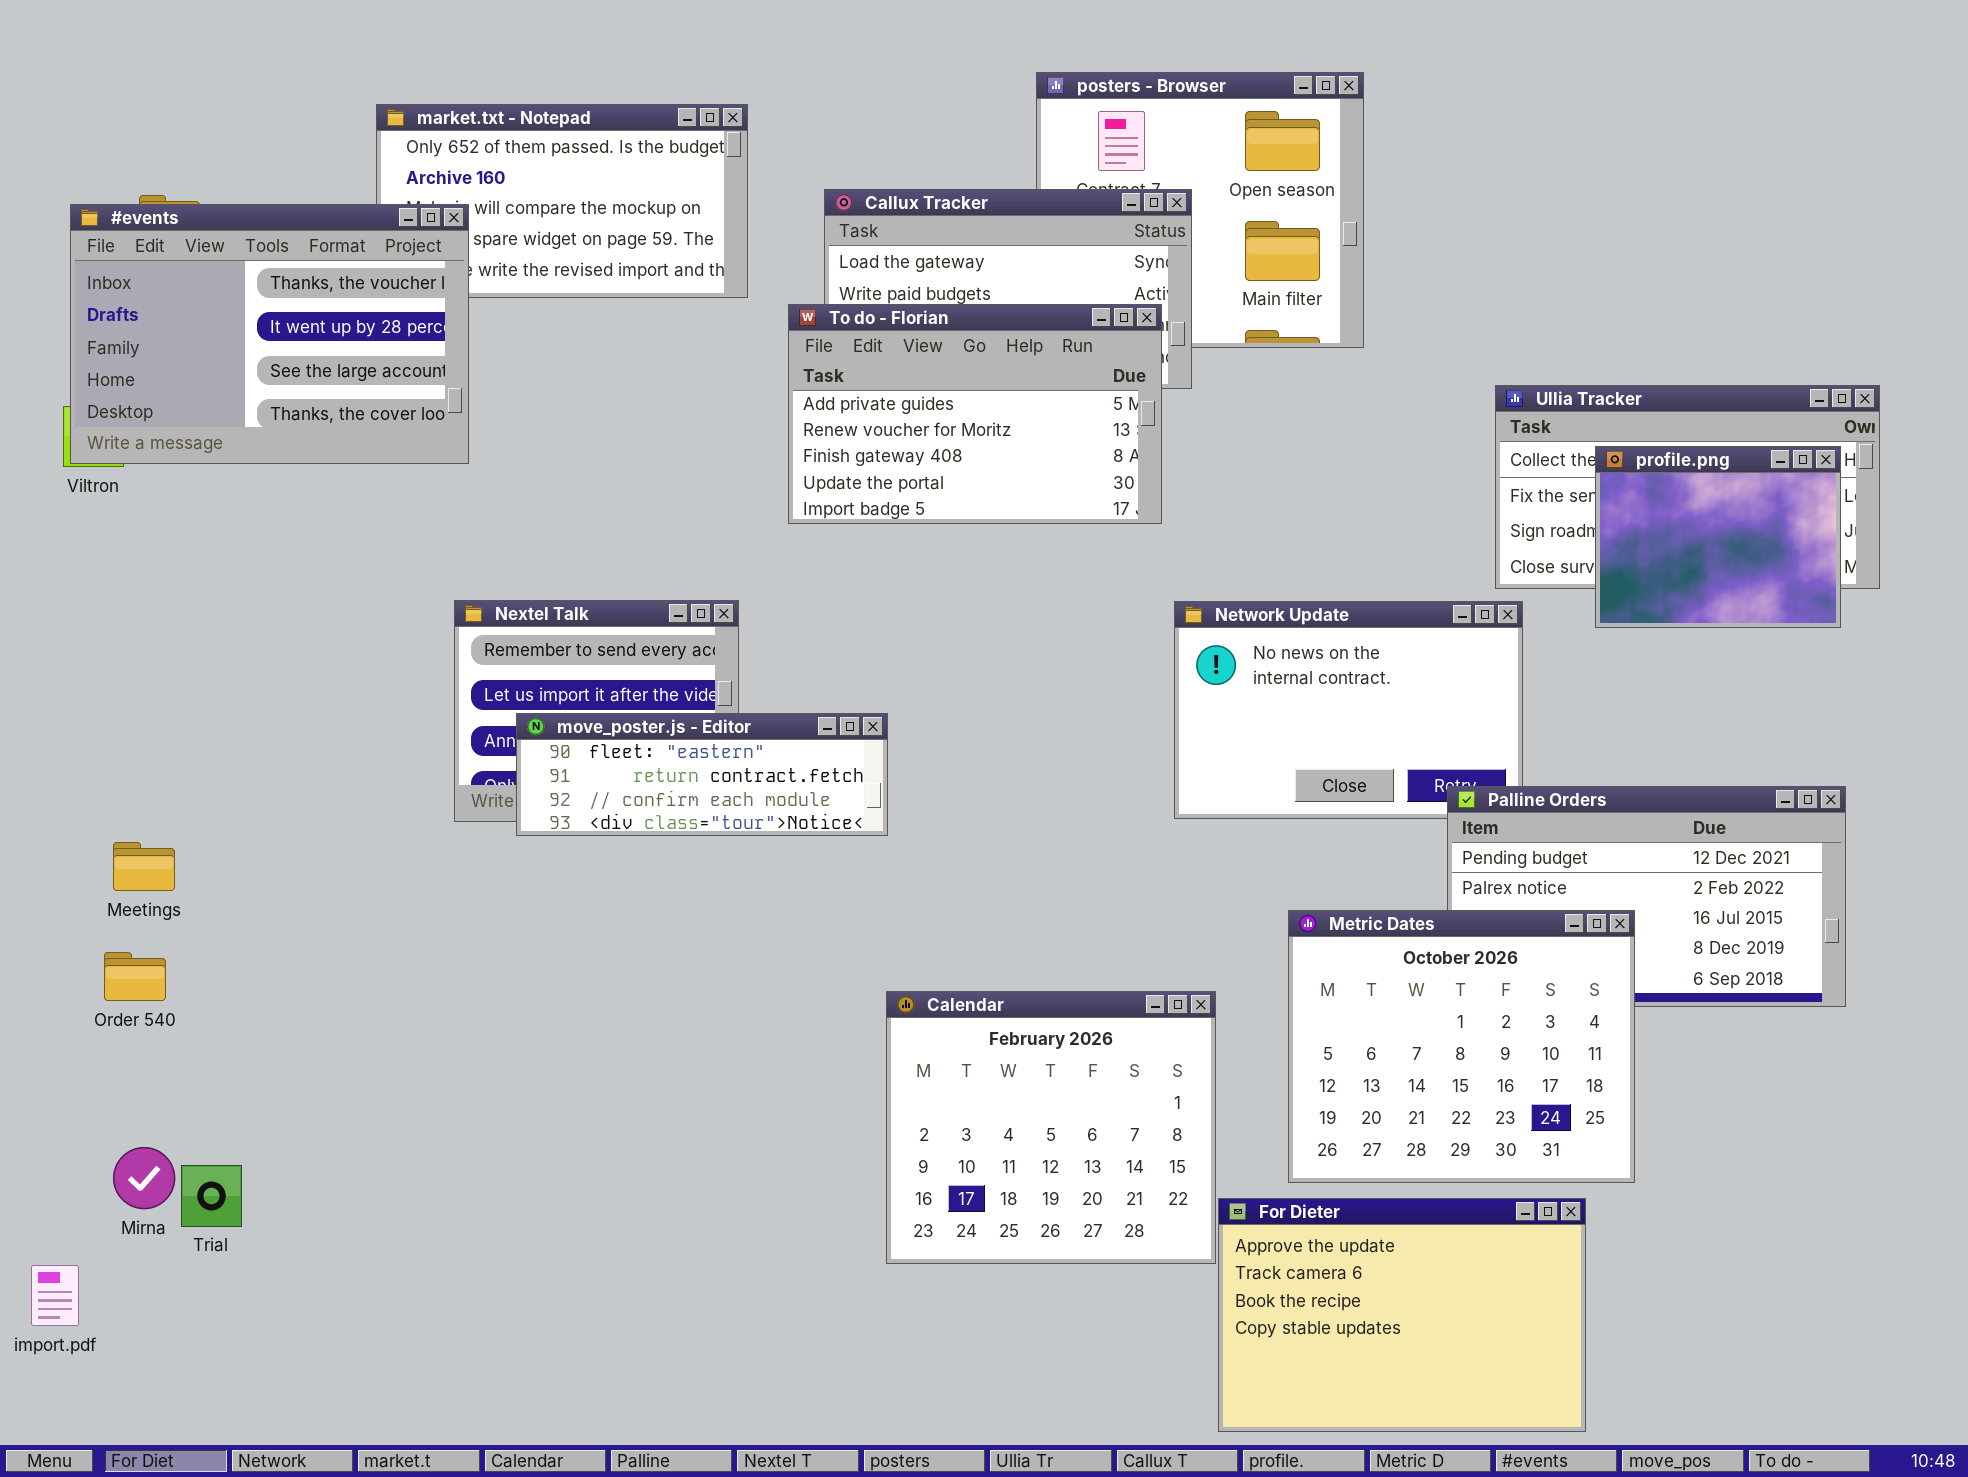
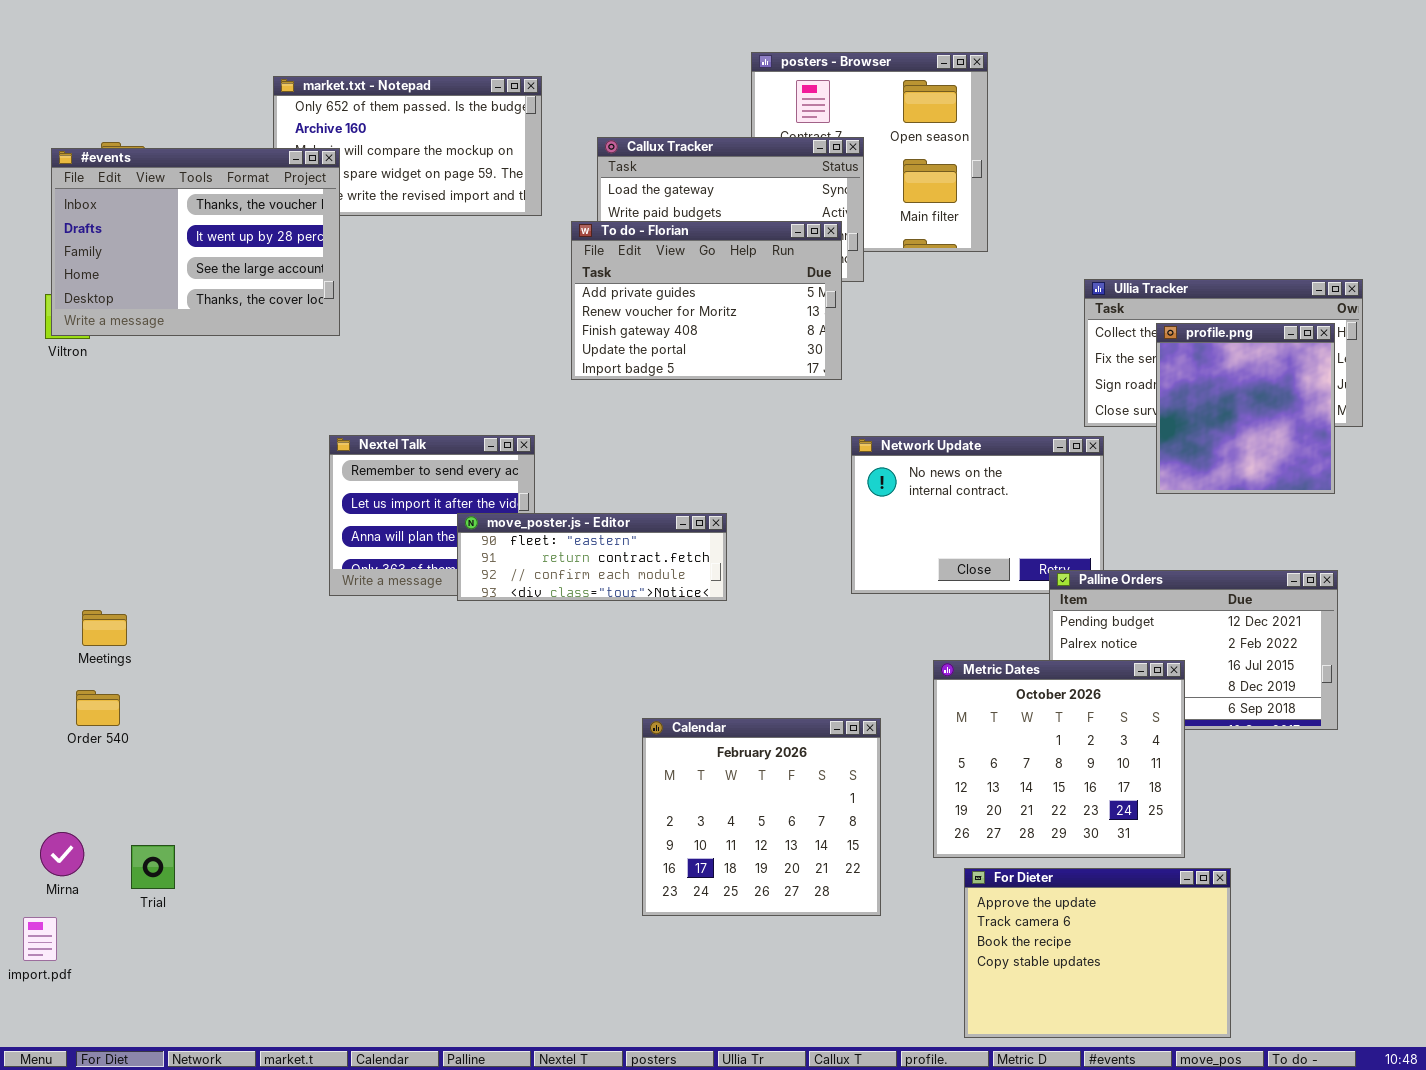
profile.png: [1595,446,1841,628] -> [1156,323,1335,494], resized
move_poster.js - Editor: [516,713,888,836] -> [457,513,727,601], moved
Mirna: [113,1147,175,1209] -> [40,832,84,876], moved
For Dieter: [1218,1198,1586,1432] -> [964,868,1231,1038], moved

